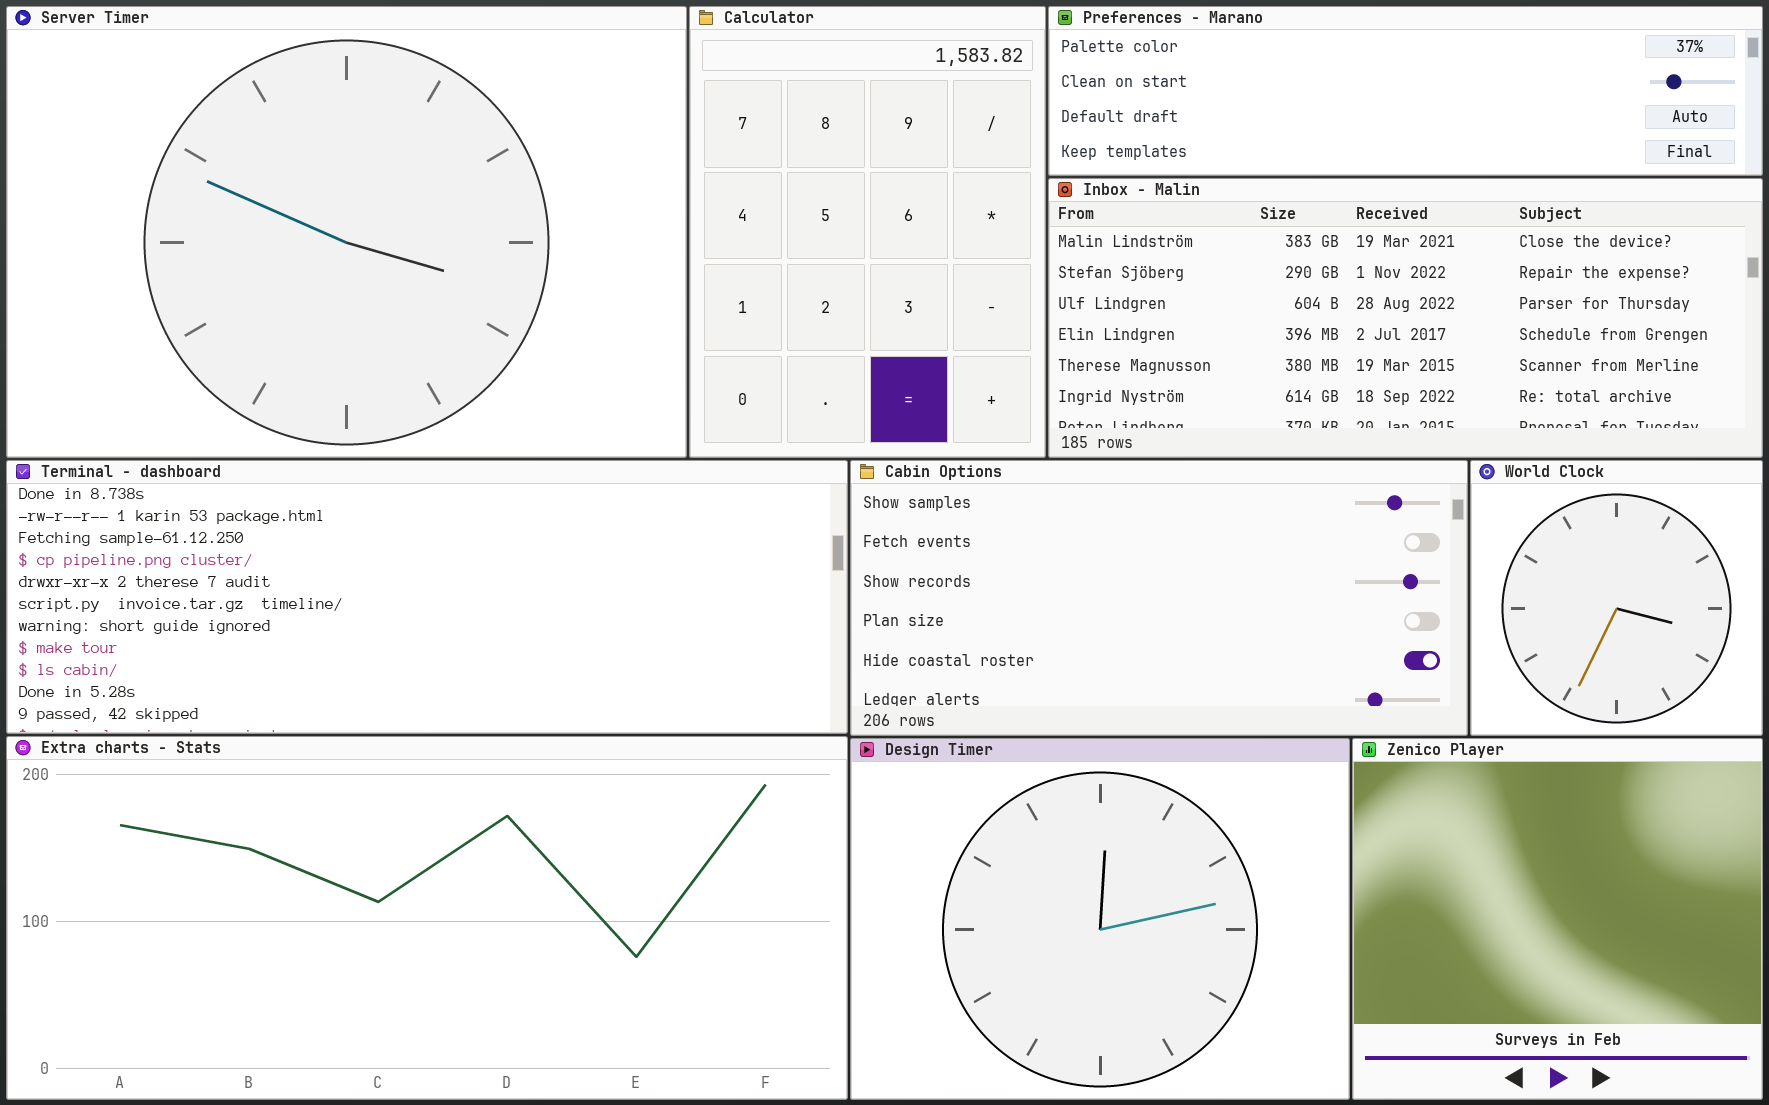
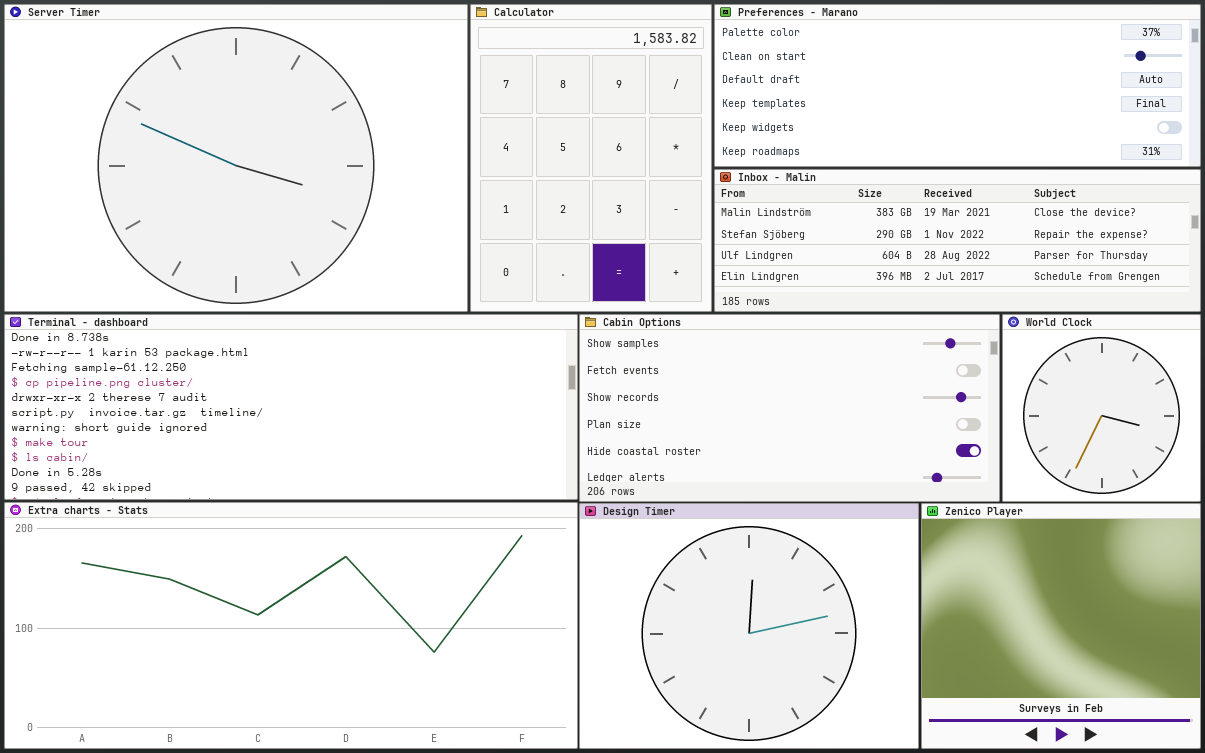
Preferences - Marano: [1048,6,1763,176] -> [714,4,1201,167], resized
Inbox - Malin: [1048,178,1763,458] -> [714,169,1201,312], resized

